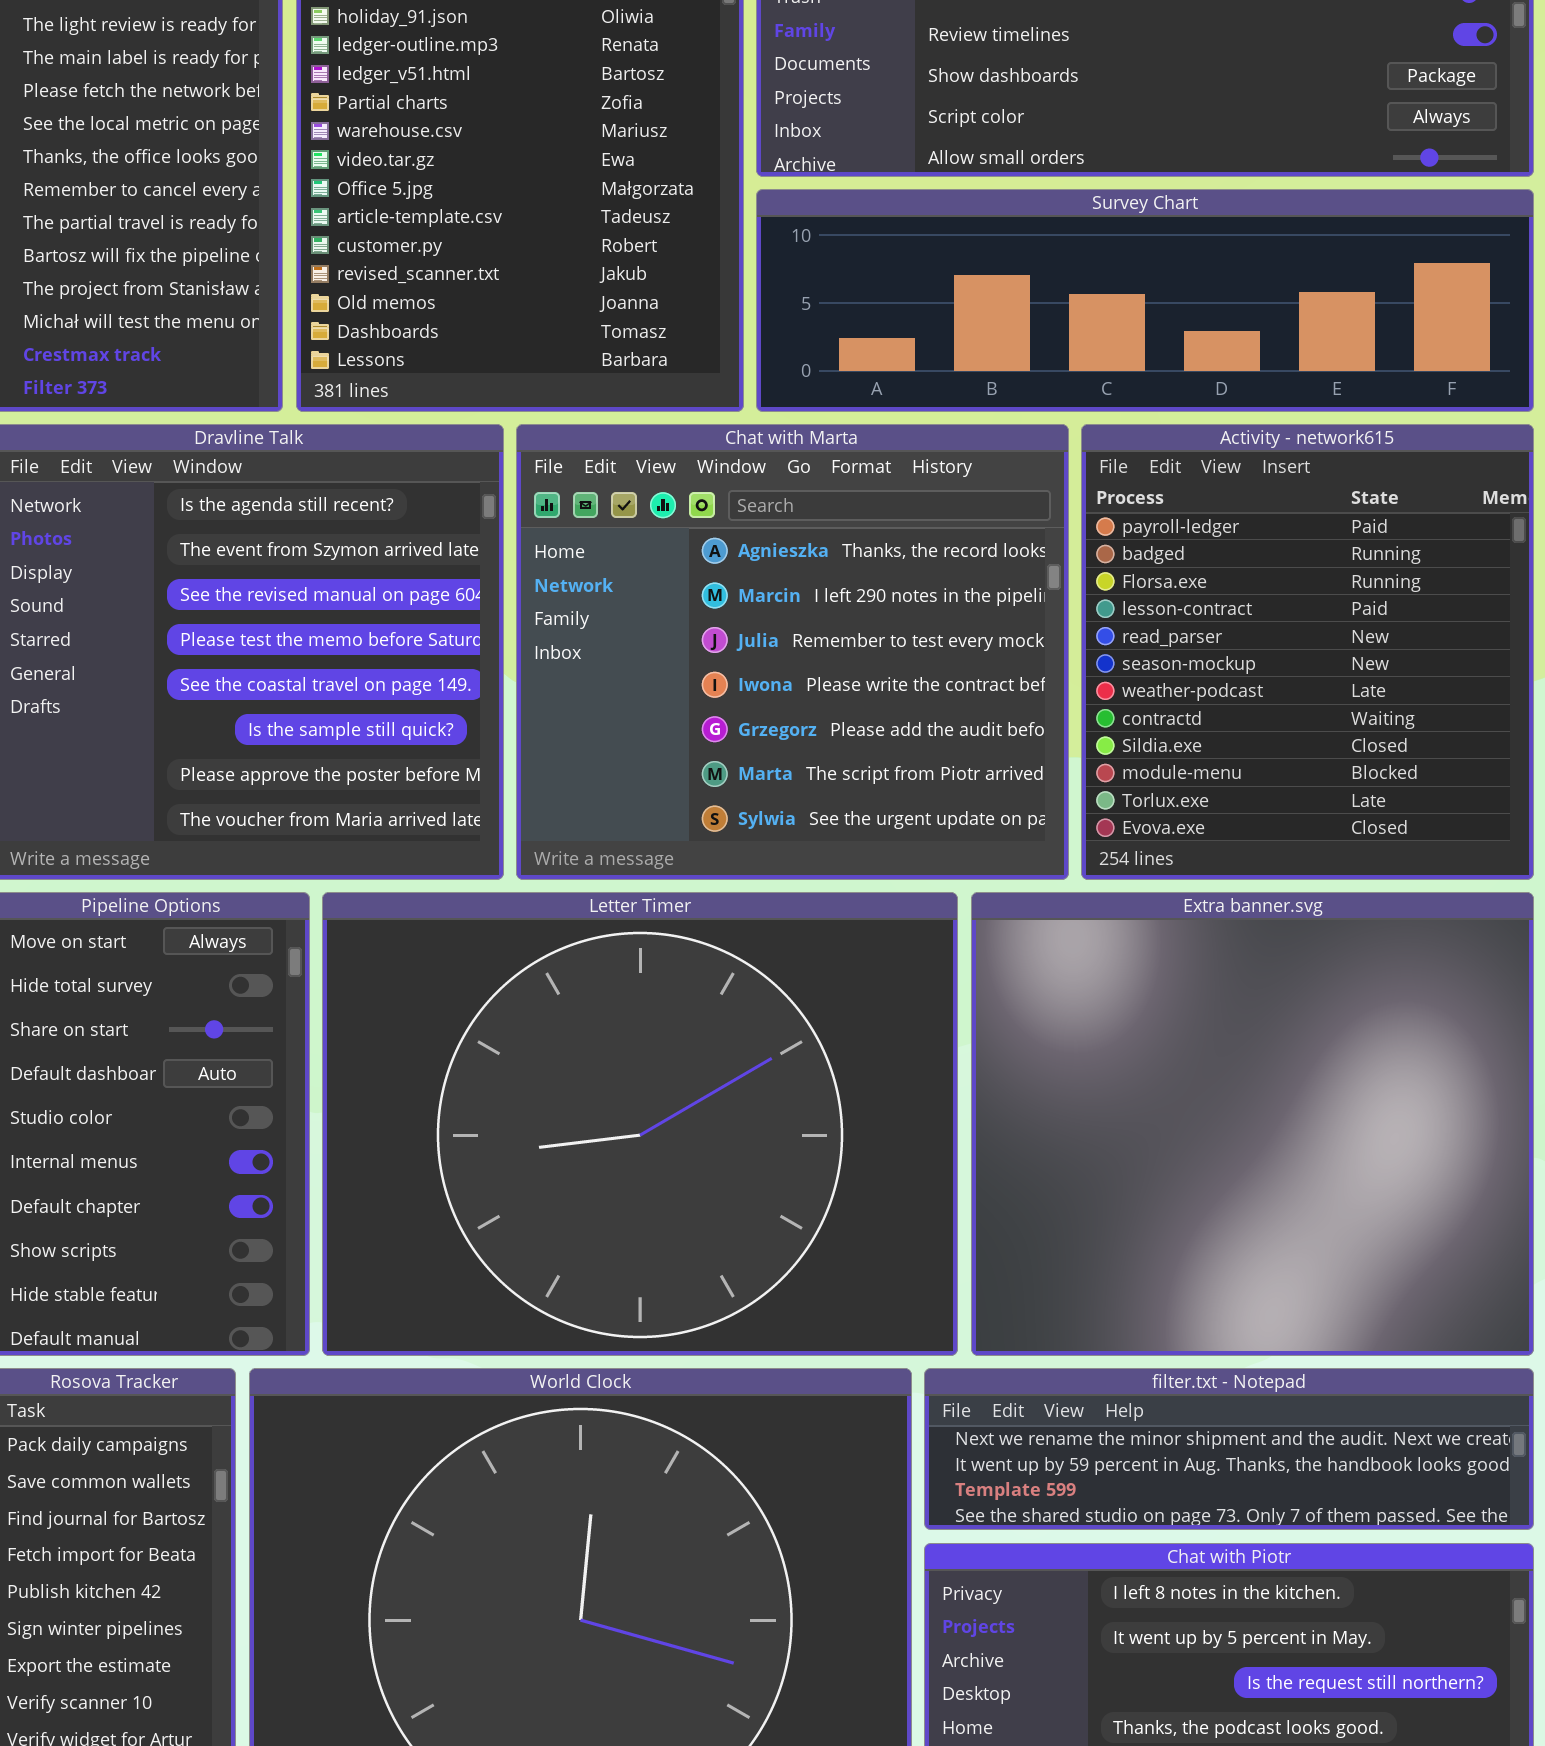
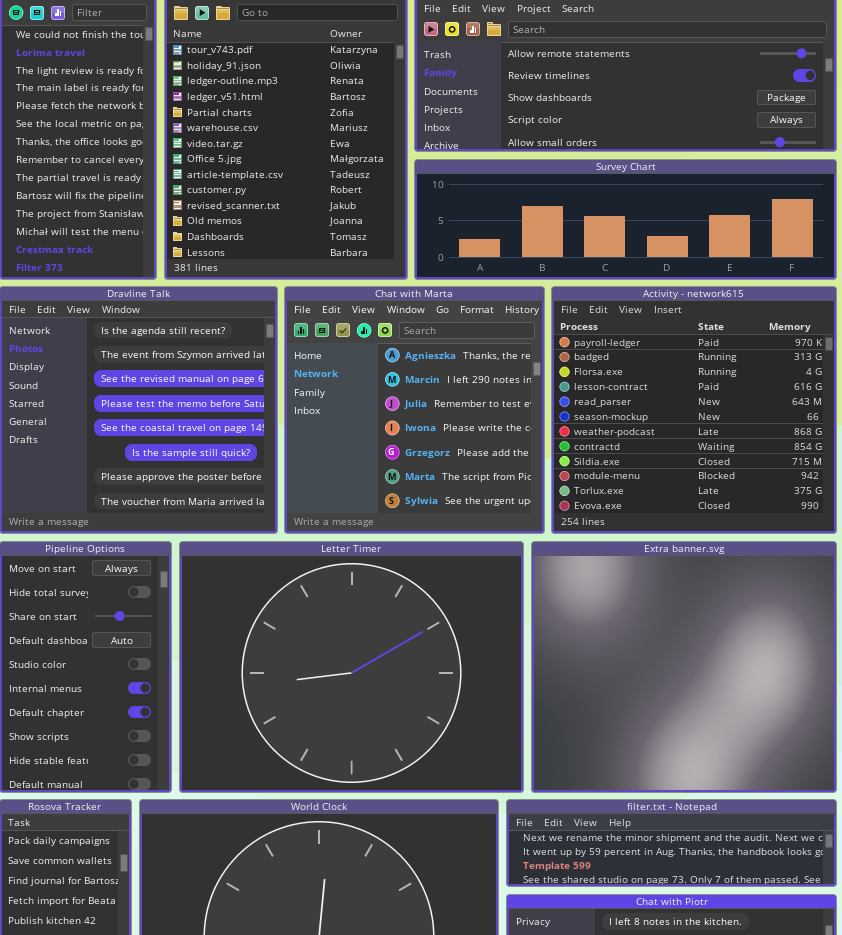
Chat with Marta: [516,424,1069,880] -> [284,286,545,534], resized
Activity - network615: [1081,424,1534,880] -> [551,286,837,534], resized

